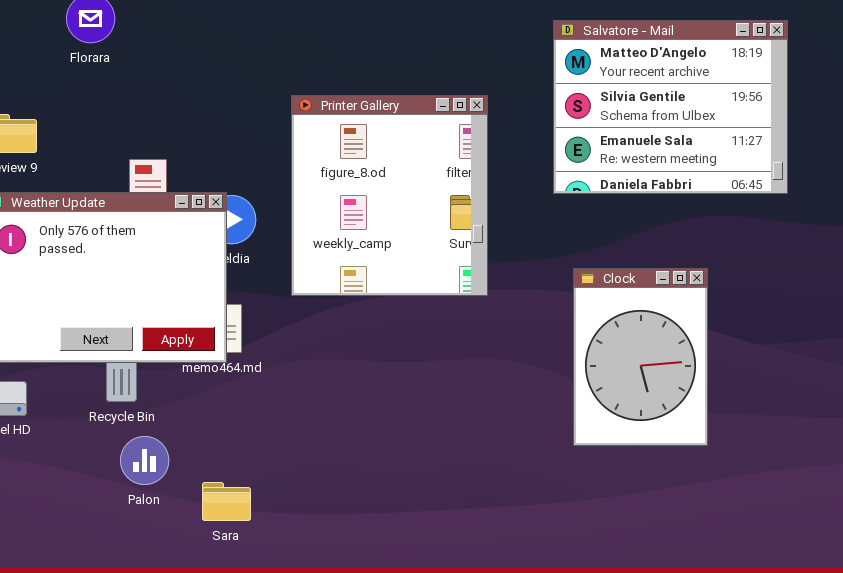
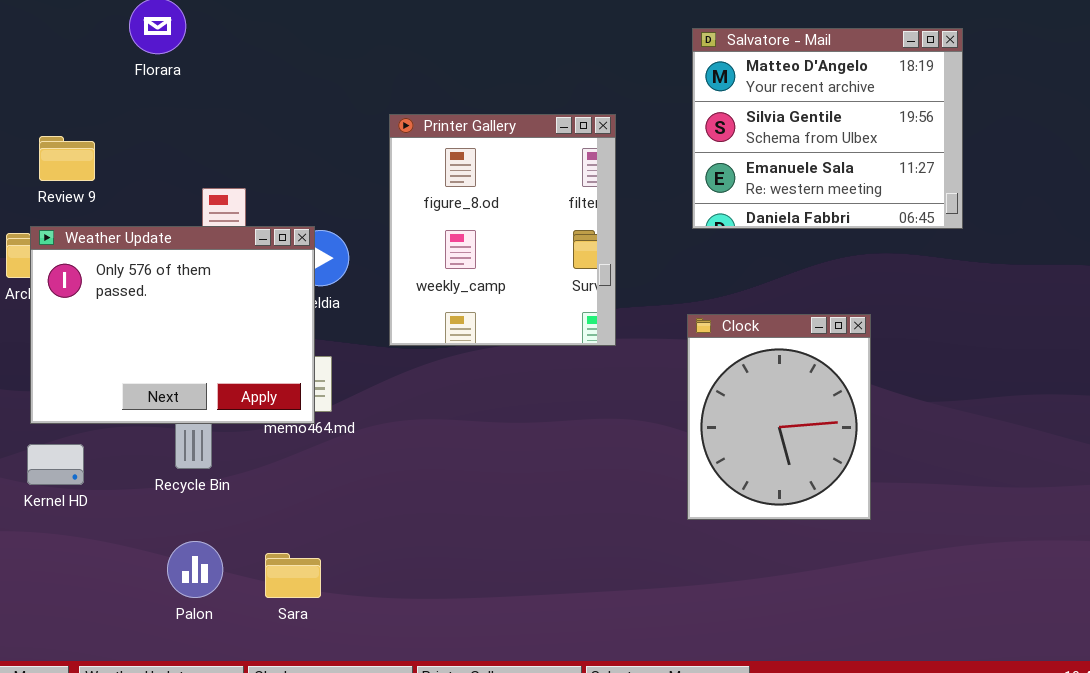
Clock: [573,268,708,446] -> [687,314,871,520], resized
Palon: [120,436,169,485] -> [167,541,223,598], moved
Sara: [202,482,251,521] -> [265,553,321,598], moved

